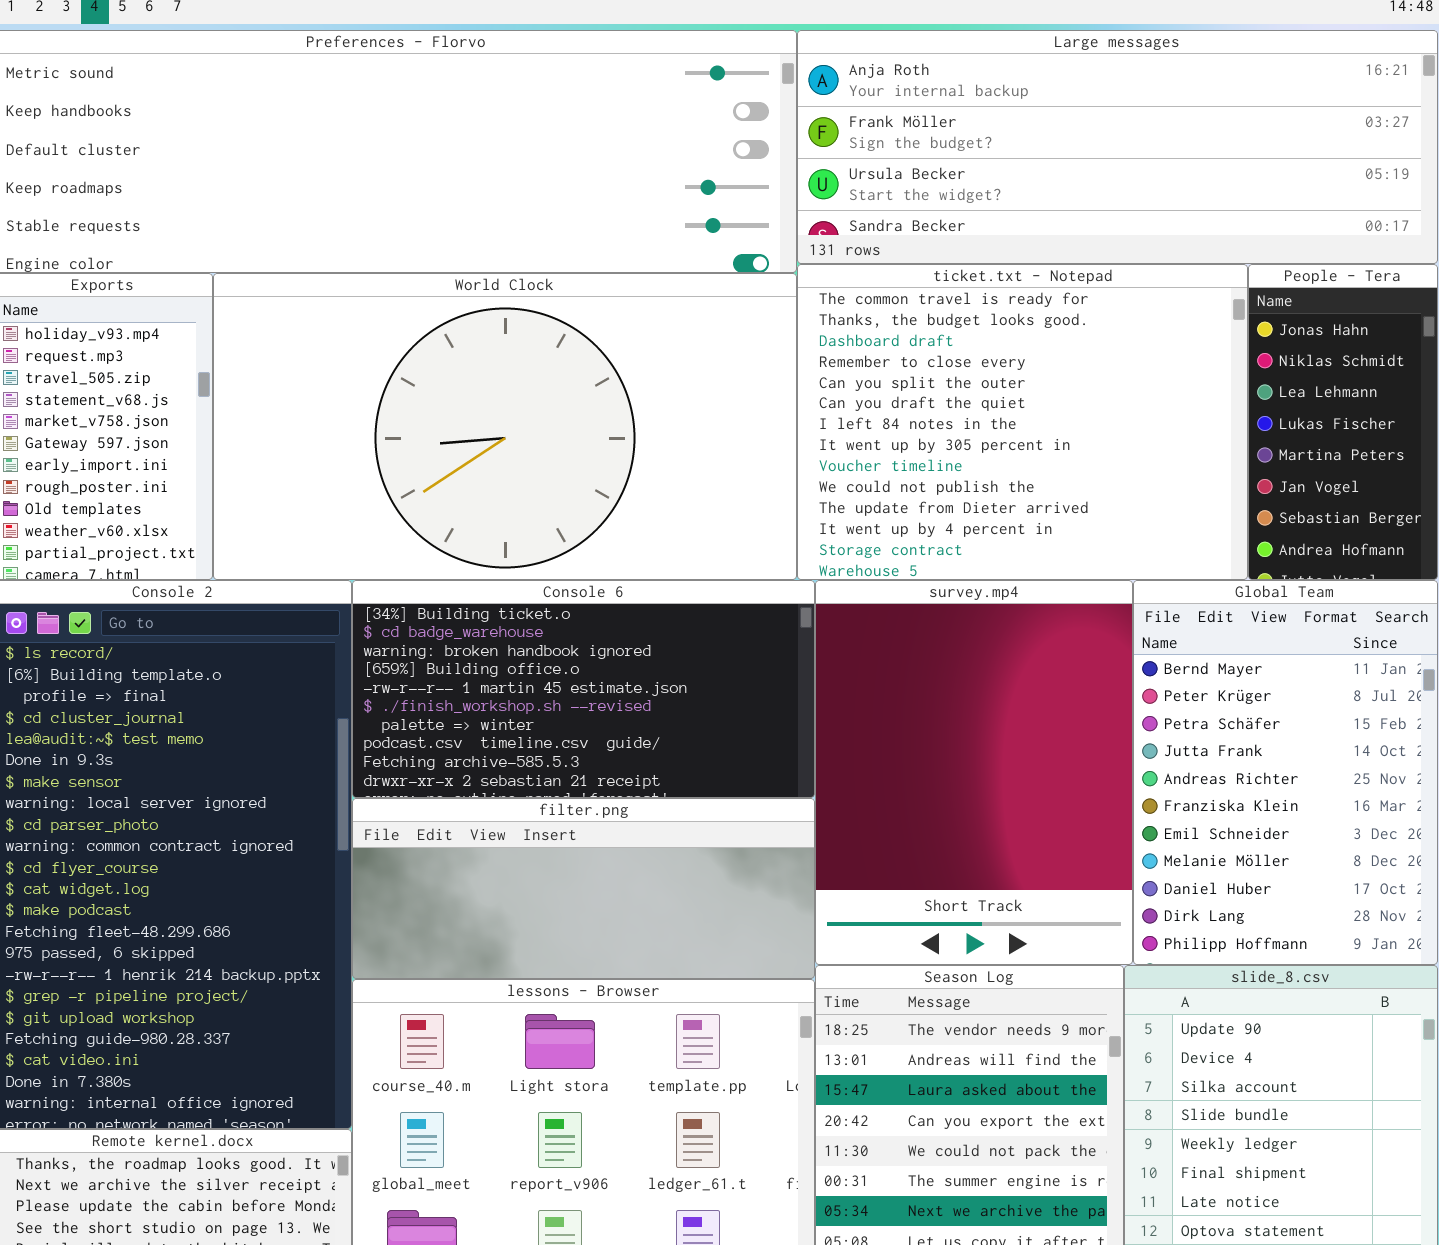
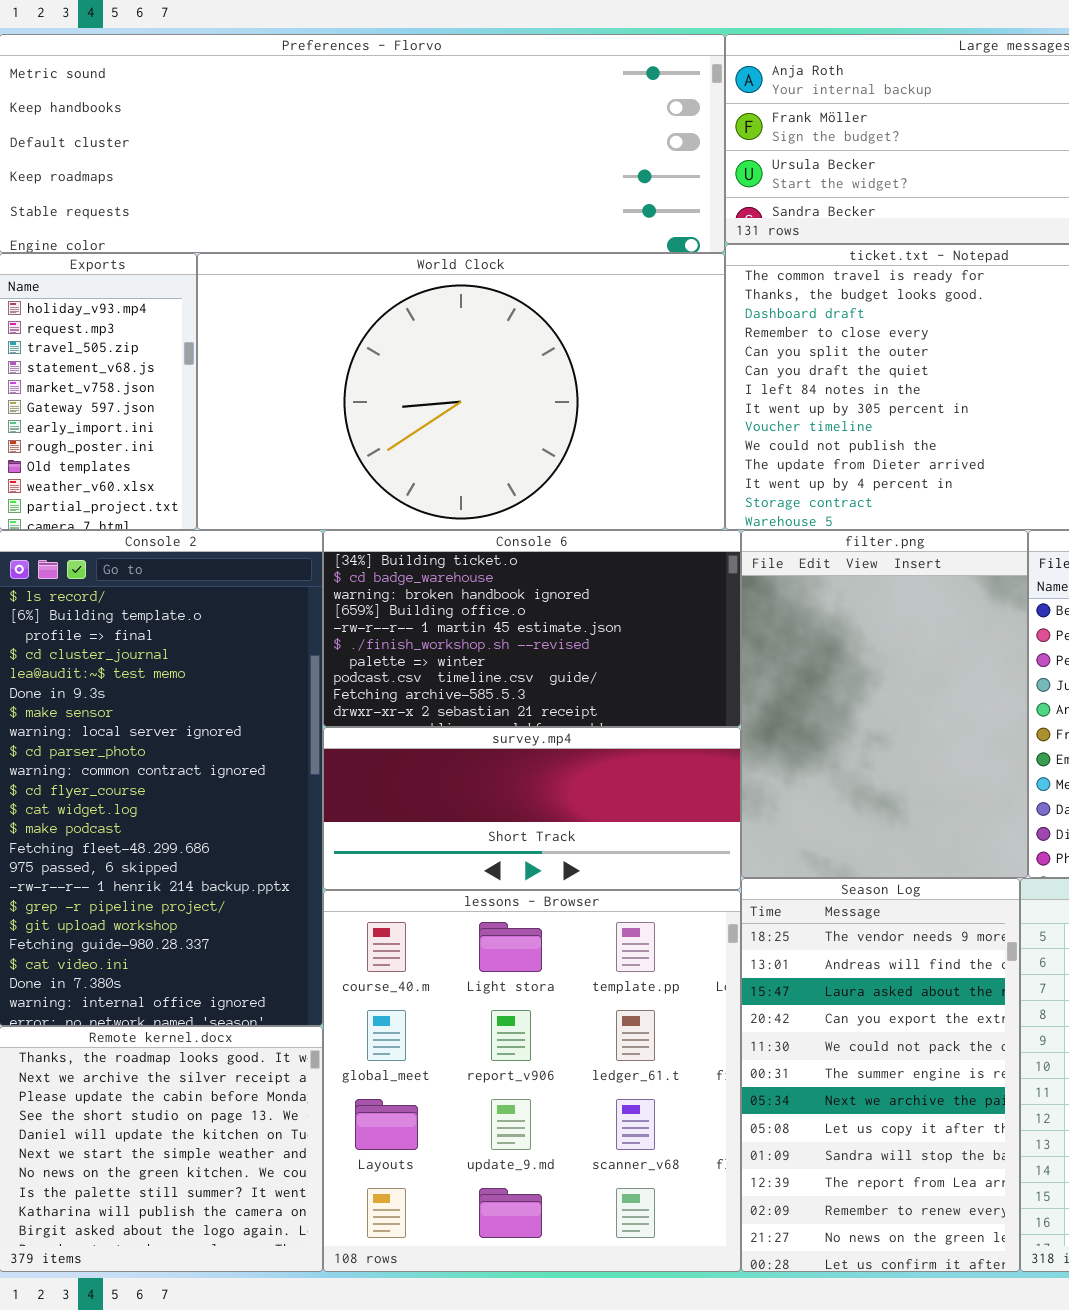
survey.mp4: [815,580,1133,965] -> [323,727,741,890], moved, resized
filter.png: [352,798,815,979] -> [741,530,1028,878], moved, resized

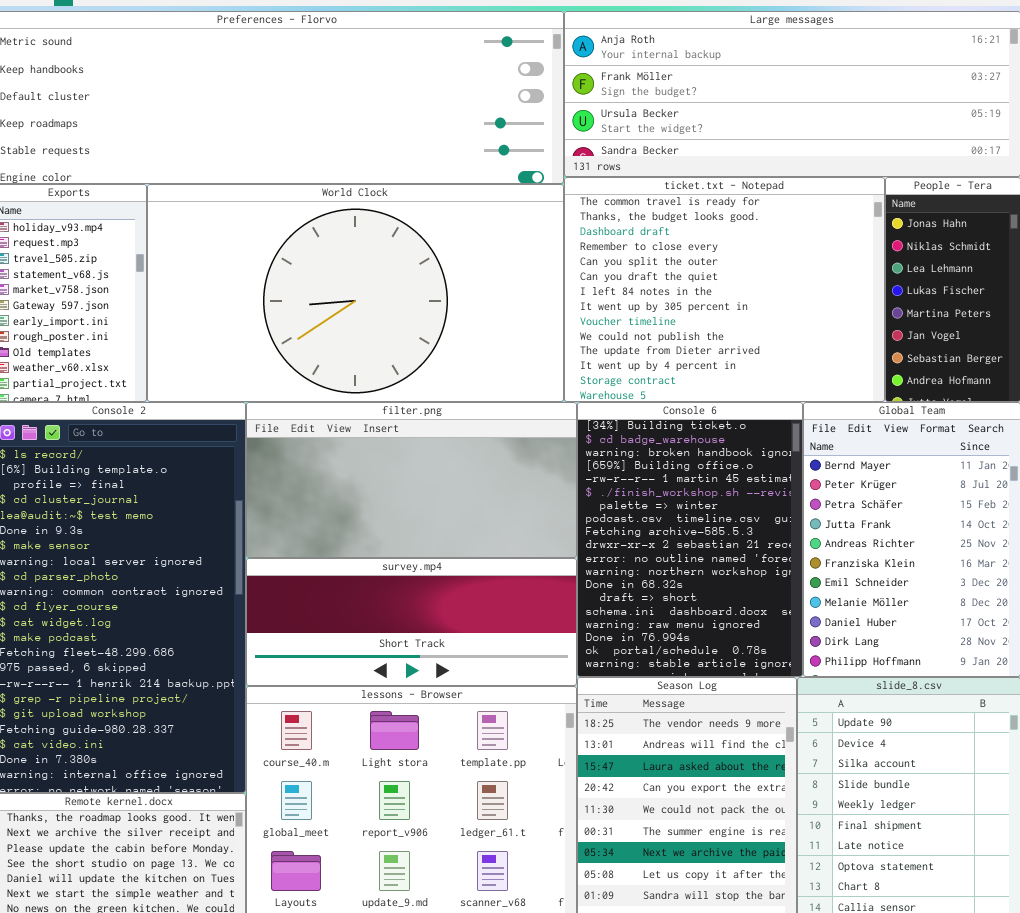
Console 6: [323,530,741,727] -> [577,402,803,677], moved, resized
filter.png: [741,530,1028,878] -> [246,402,577,558], moved, resized

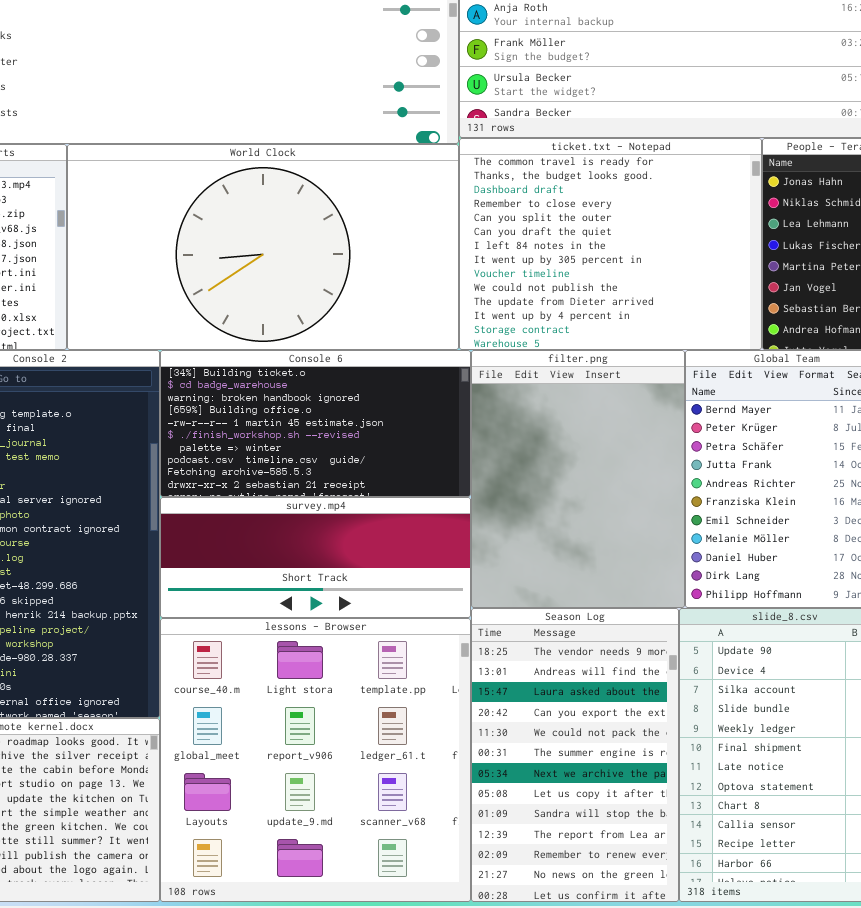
filter.png: [246,402,577,558] -> [471,350,685,608], moved, resized
Console 6: [577,402,803,677] -> [160,350,471,497], moved, resized

